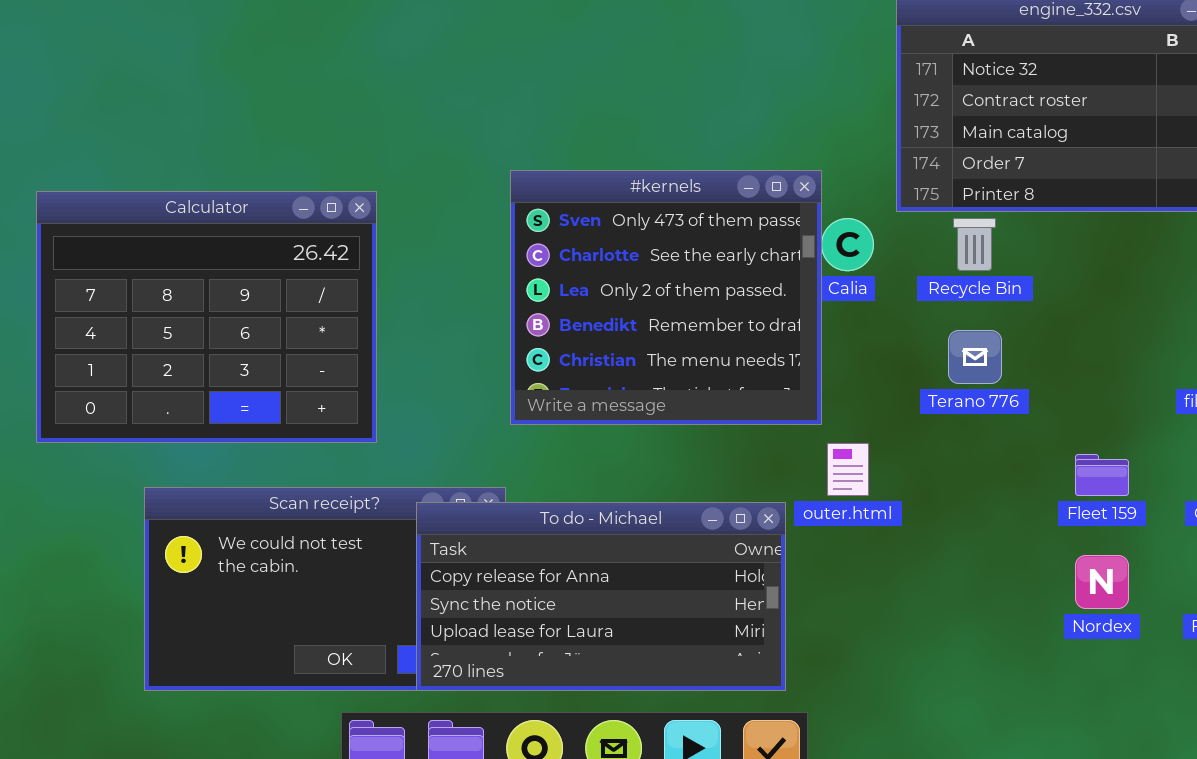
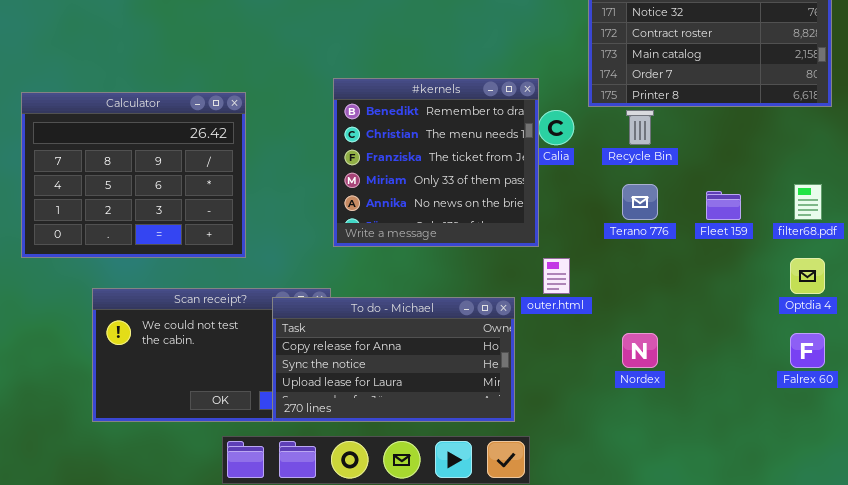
#kernels: [510,170,822,425] -> [333,78,539,247], scrolled down 3 rows
Fleet 159: [1075,454,1129,496] -> [706,191,741,220], moved
Nordex: [1075,555,1129,609] -> [622,333,658,368], moved

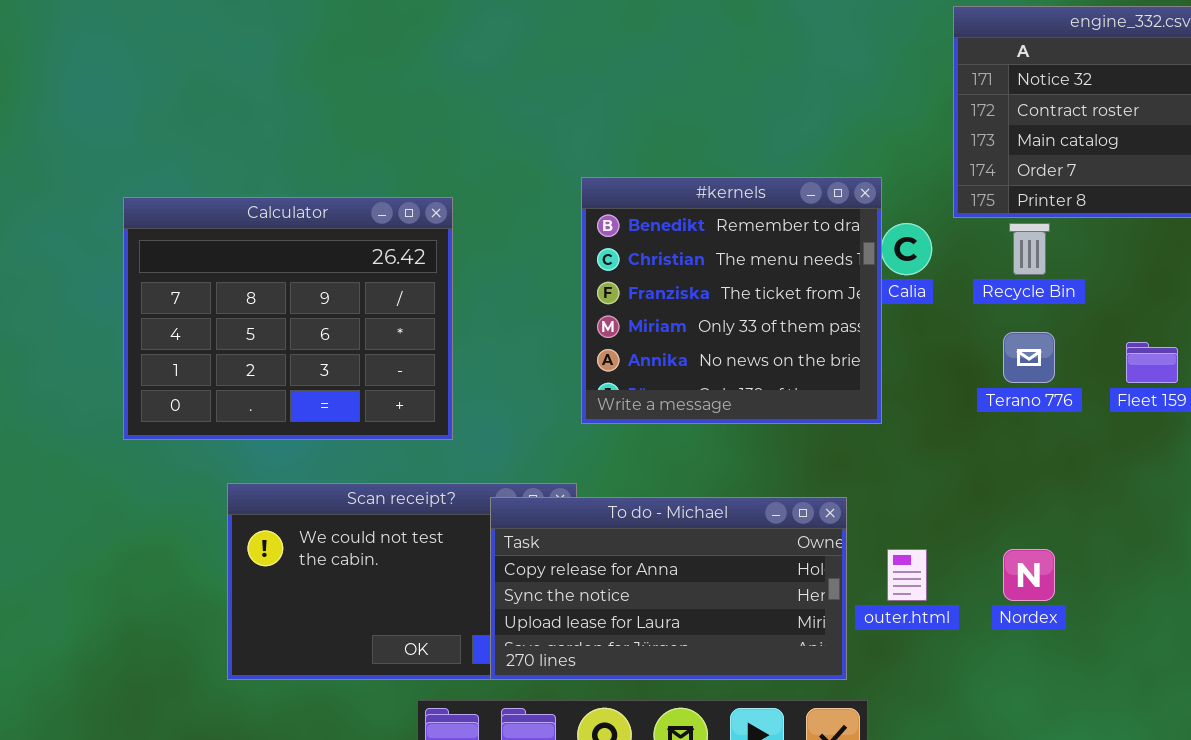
outer.html: [543,258,570,294] -> [887,549,927,601], moved

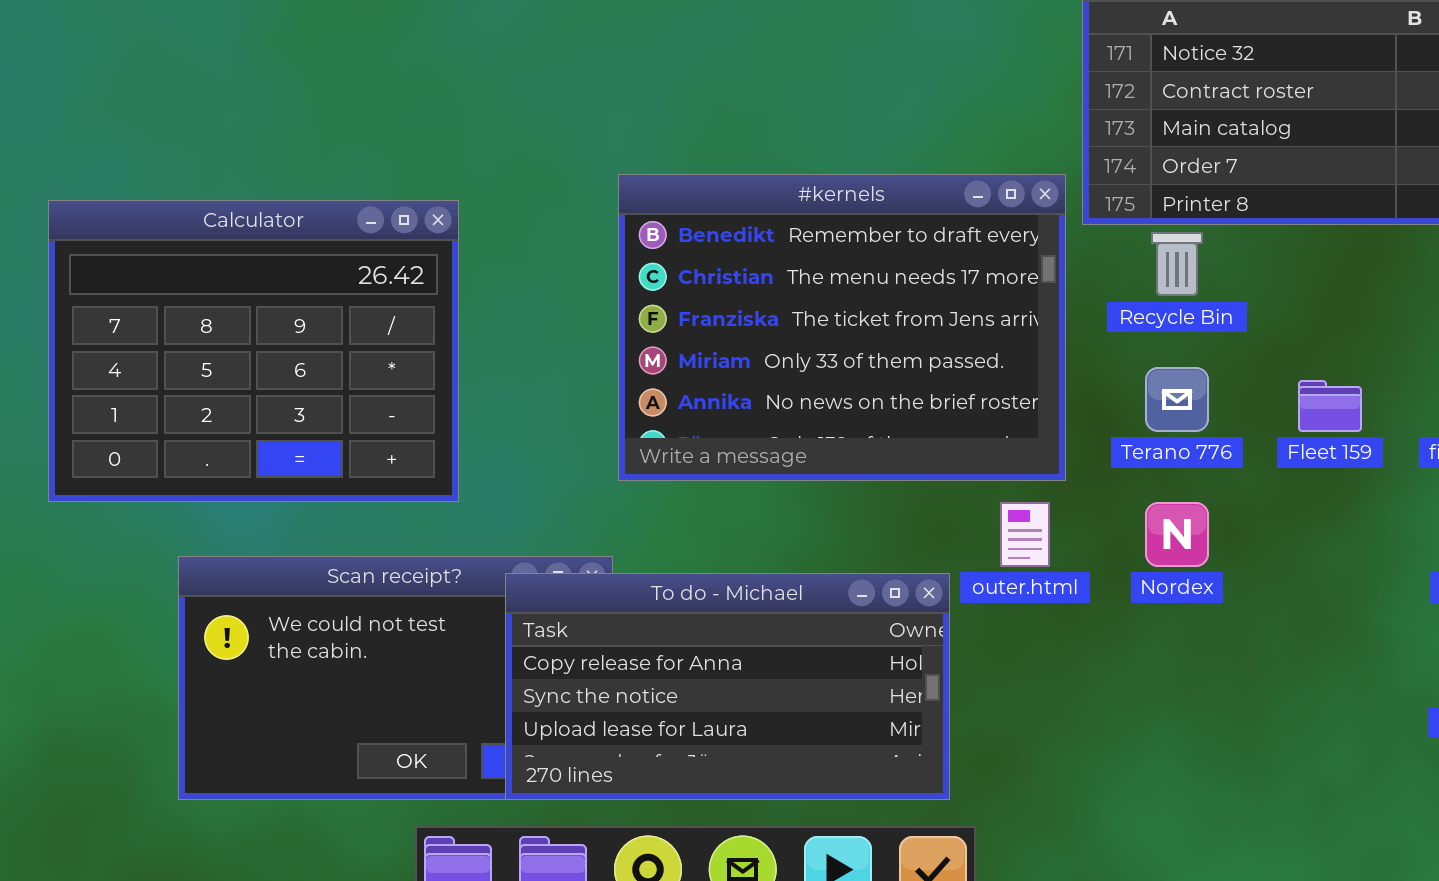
#kernels: [581,177,882,424] -> [618,174,1066,481], resized
outer.html: [887,549,927,601] -> [1000,502,1050,567], moved
Nordex: [1003,549,1055,601] -> [1145,502,1209,567], moved

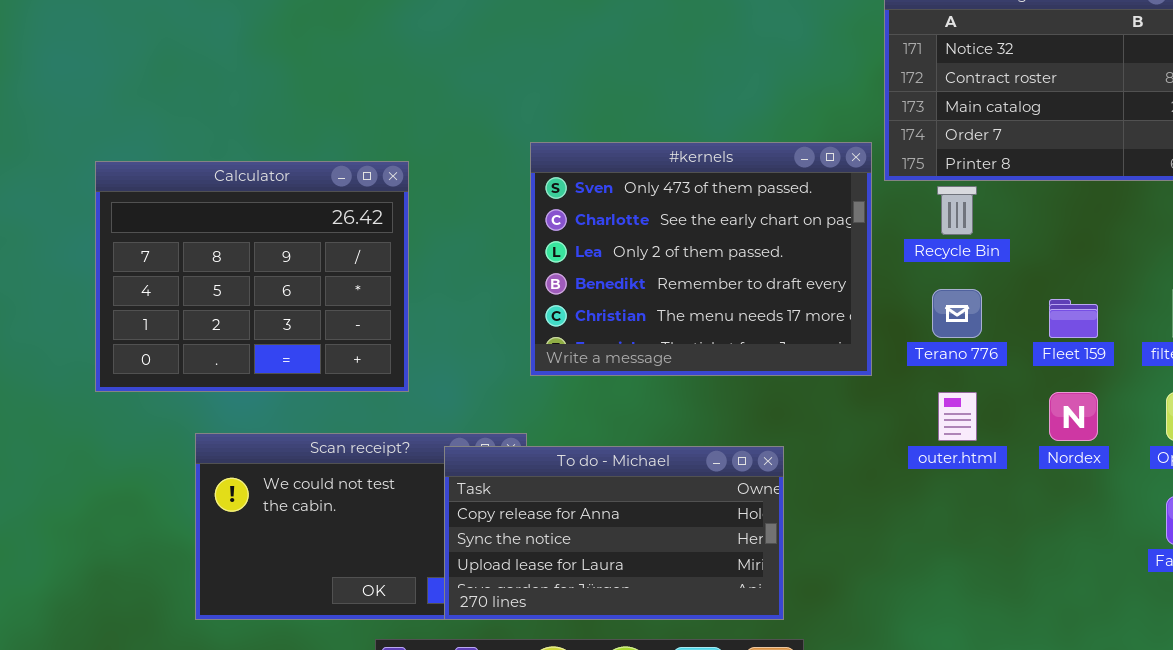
#kernels: [618,174,1066,481] -> [530,142,872,376], scrolled up 3 rows
outer.html: [1000,502,1050,567] -> [938,392,977,441], moved
Nordex: [1145,502,1209,567] -> [1049,392,1098,441], moved

